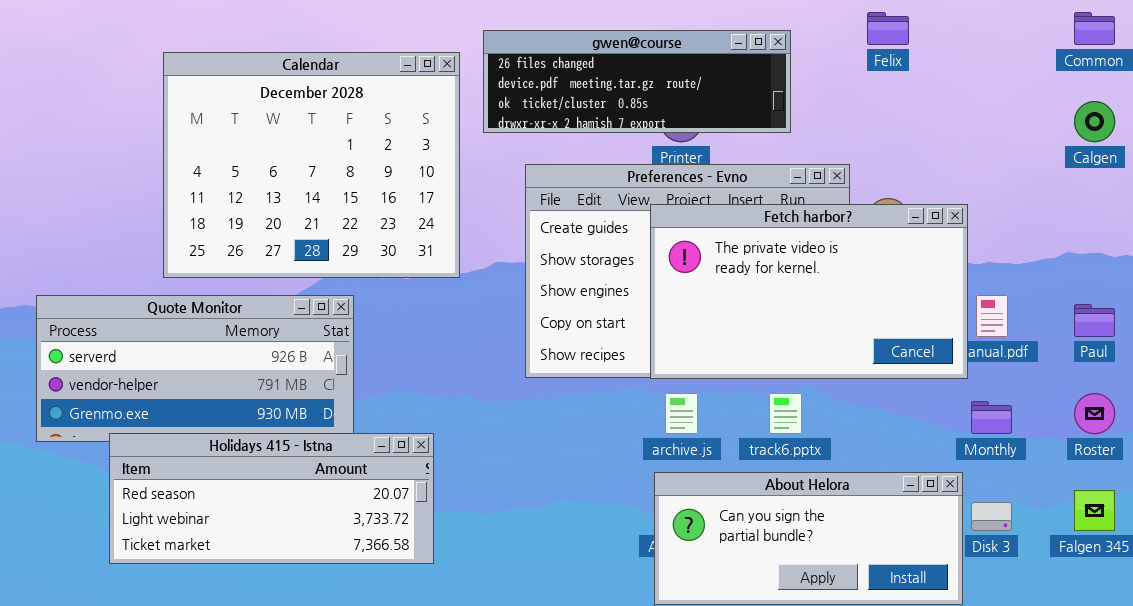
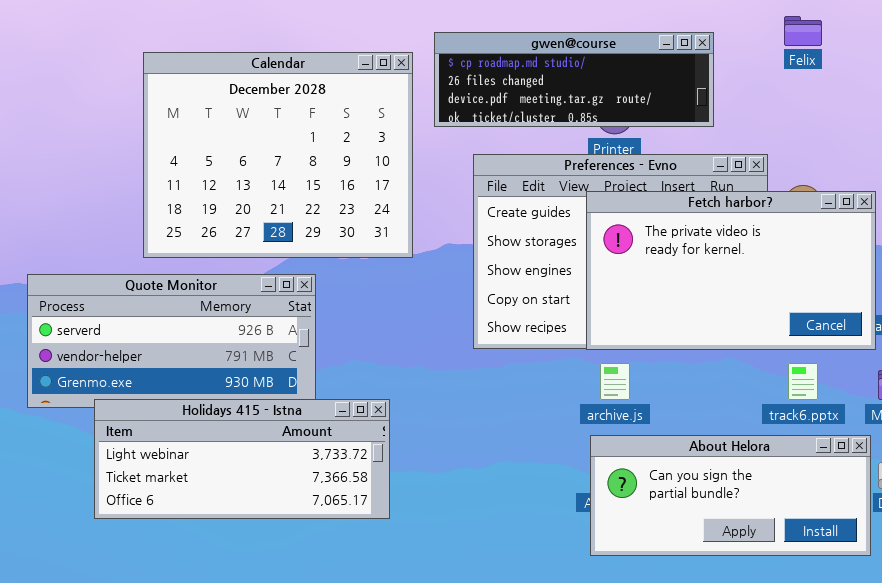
gwen@course: [483,30,791,133] -> [434,32,714,127], scrolled up 1 row
track6.pptx: [769,393,802,434] -> [788,363,818,400], moved
Holidays 415 - Istna: [109,433,434,564] -> [94,399,390,519], scrolled down 1 row

